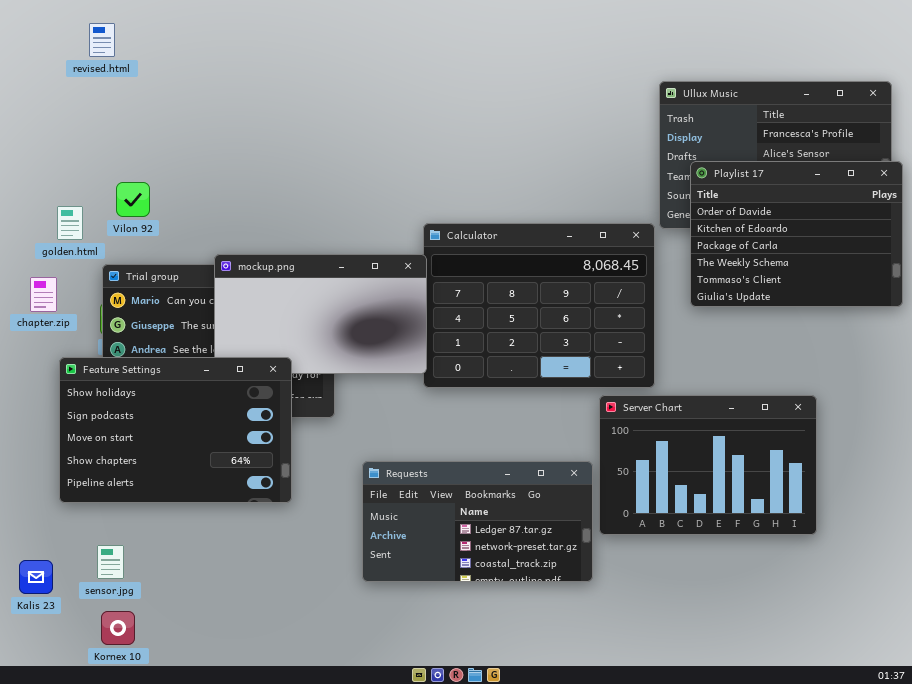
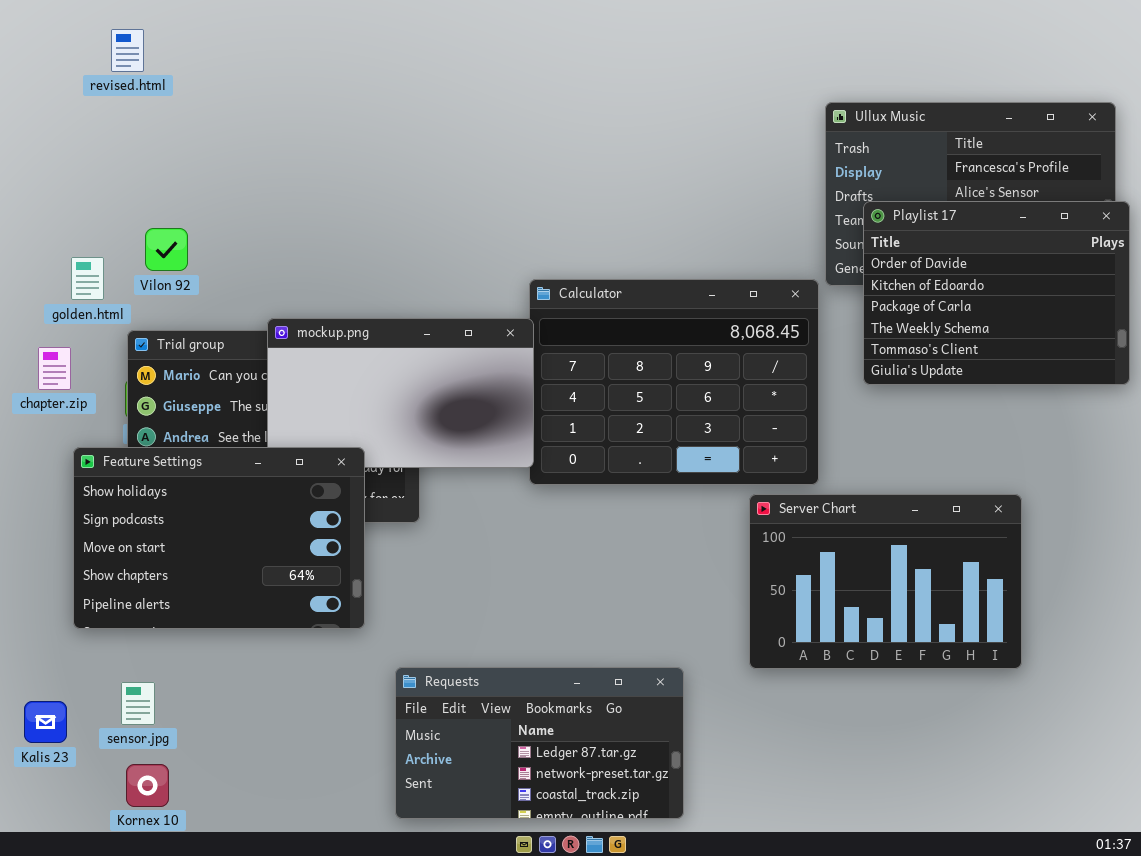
Requests: [362,461,593,582] -> [395,667,684,819], moved

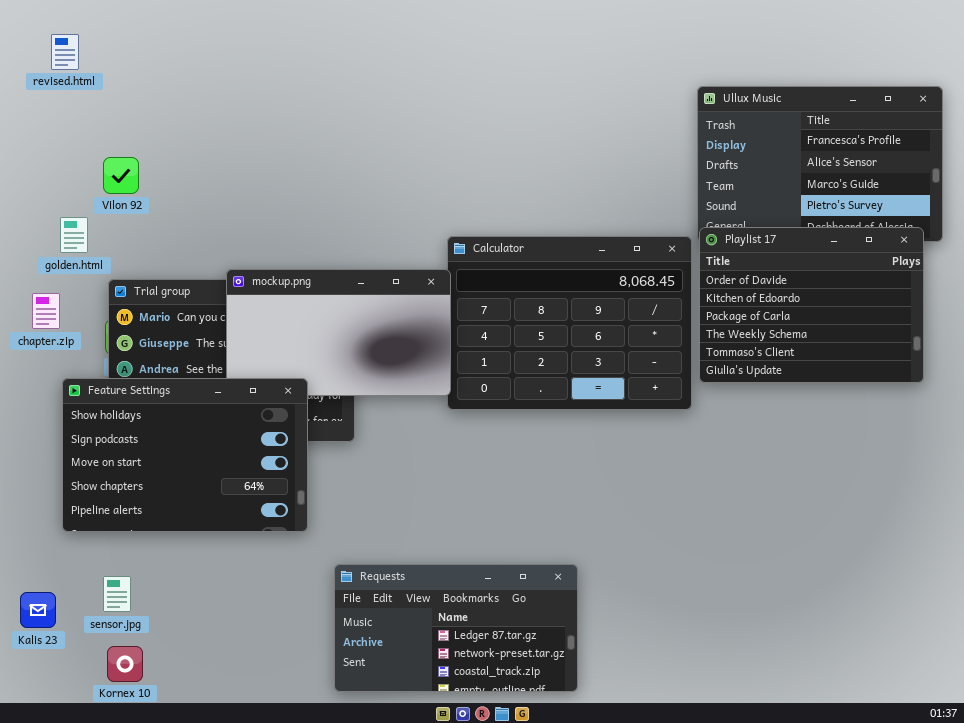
revised.html: [111,29,144,72] -> [51,34,79,70], moved
Playlist 17: [863,201,1130,385] -> [699,227,924,383], moved
Vilon 92: [145,228,188,271] -> [103,157,139,194], moved
Server Chart: [749,494,1022,669] -> none, closed

